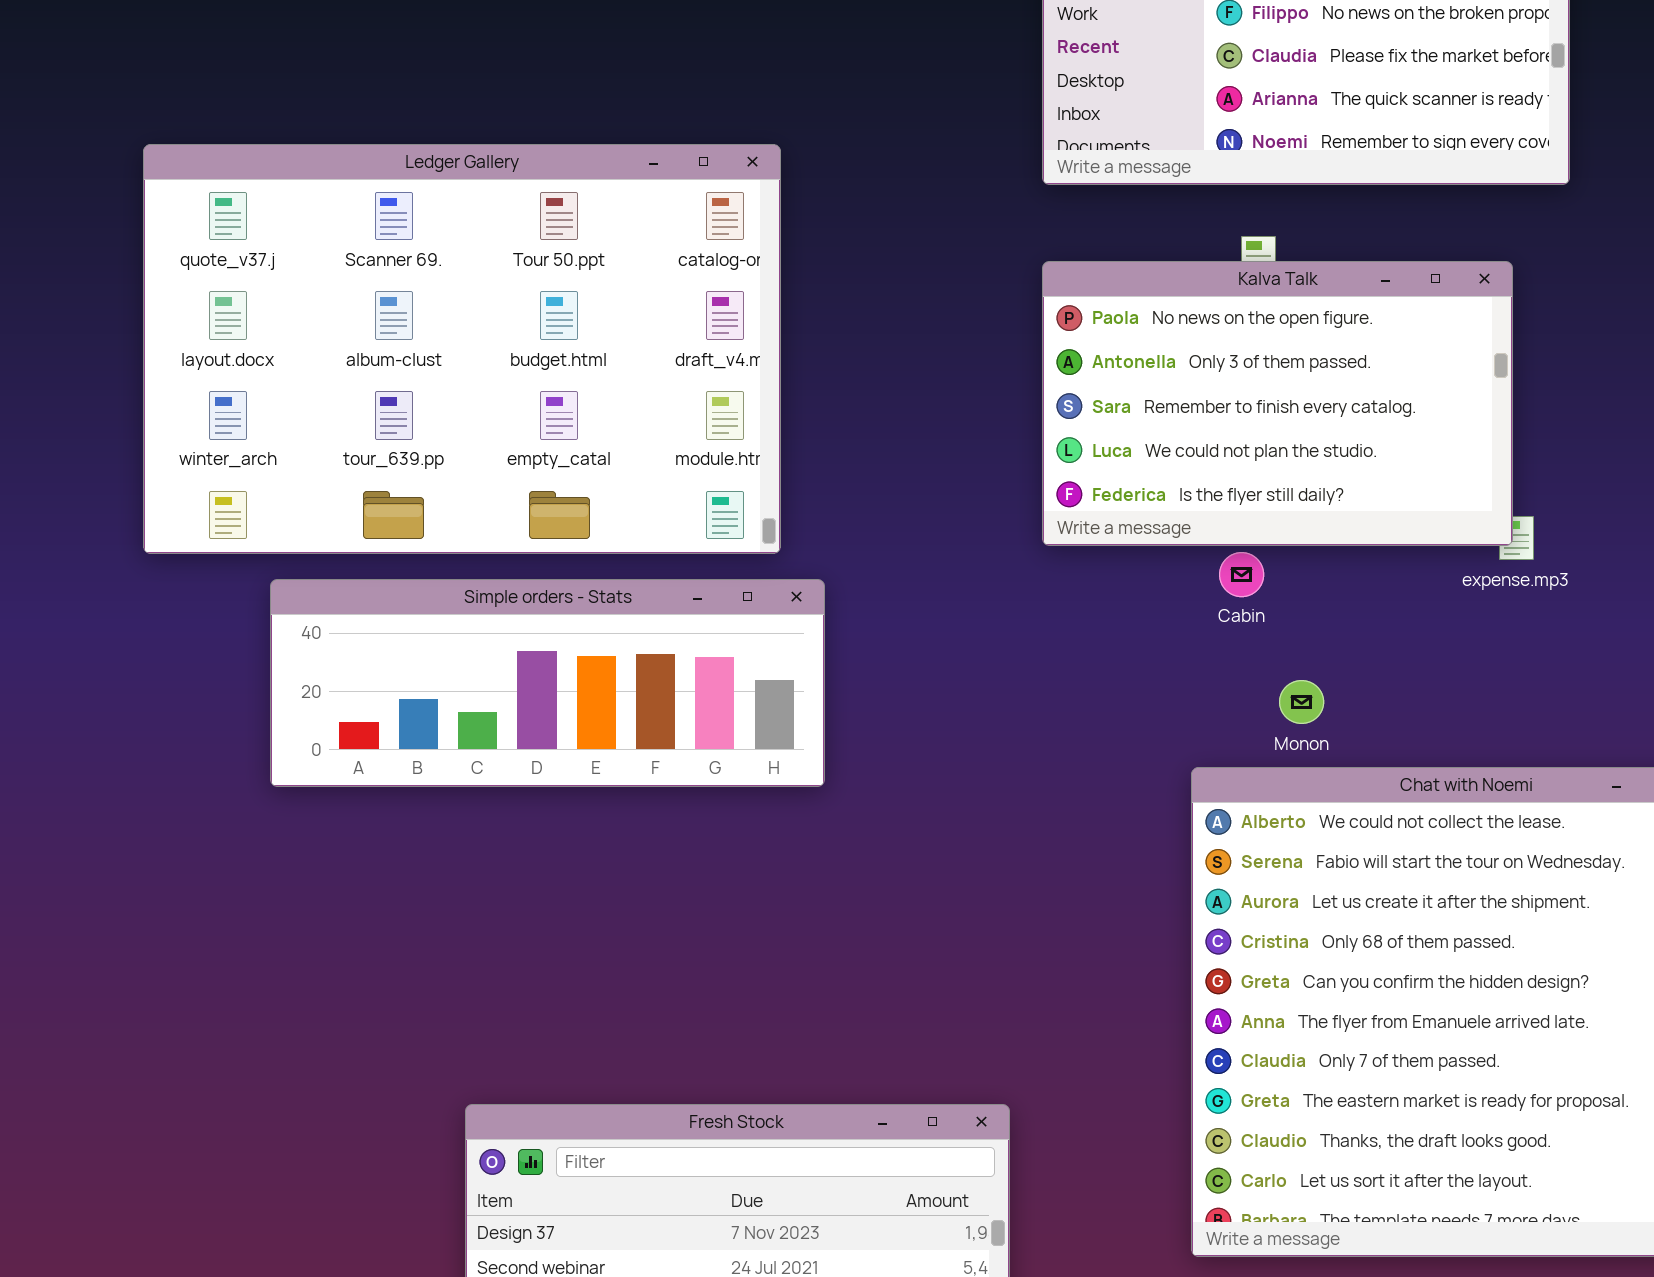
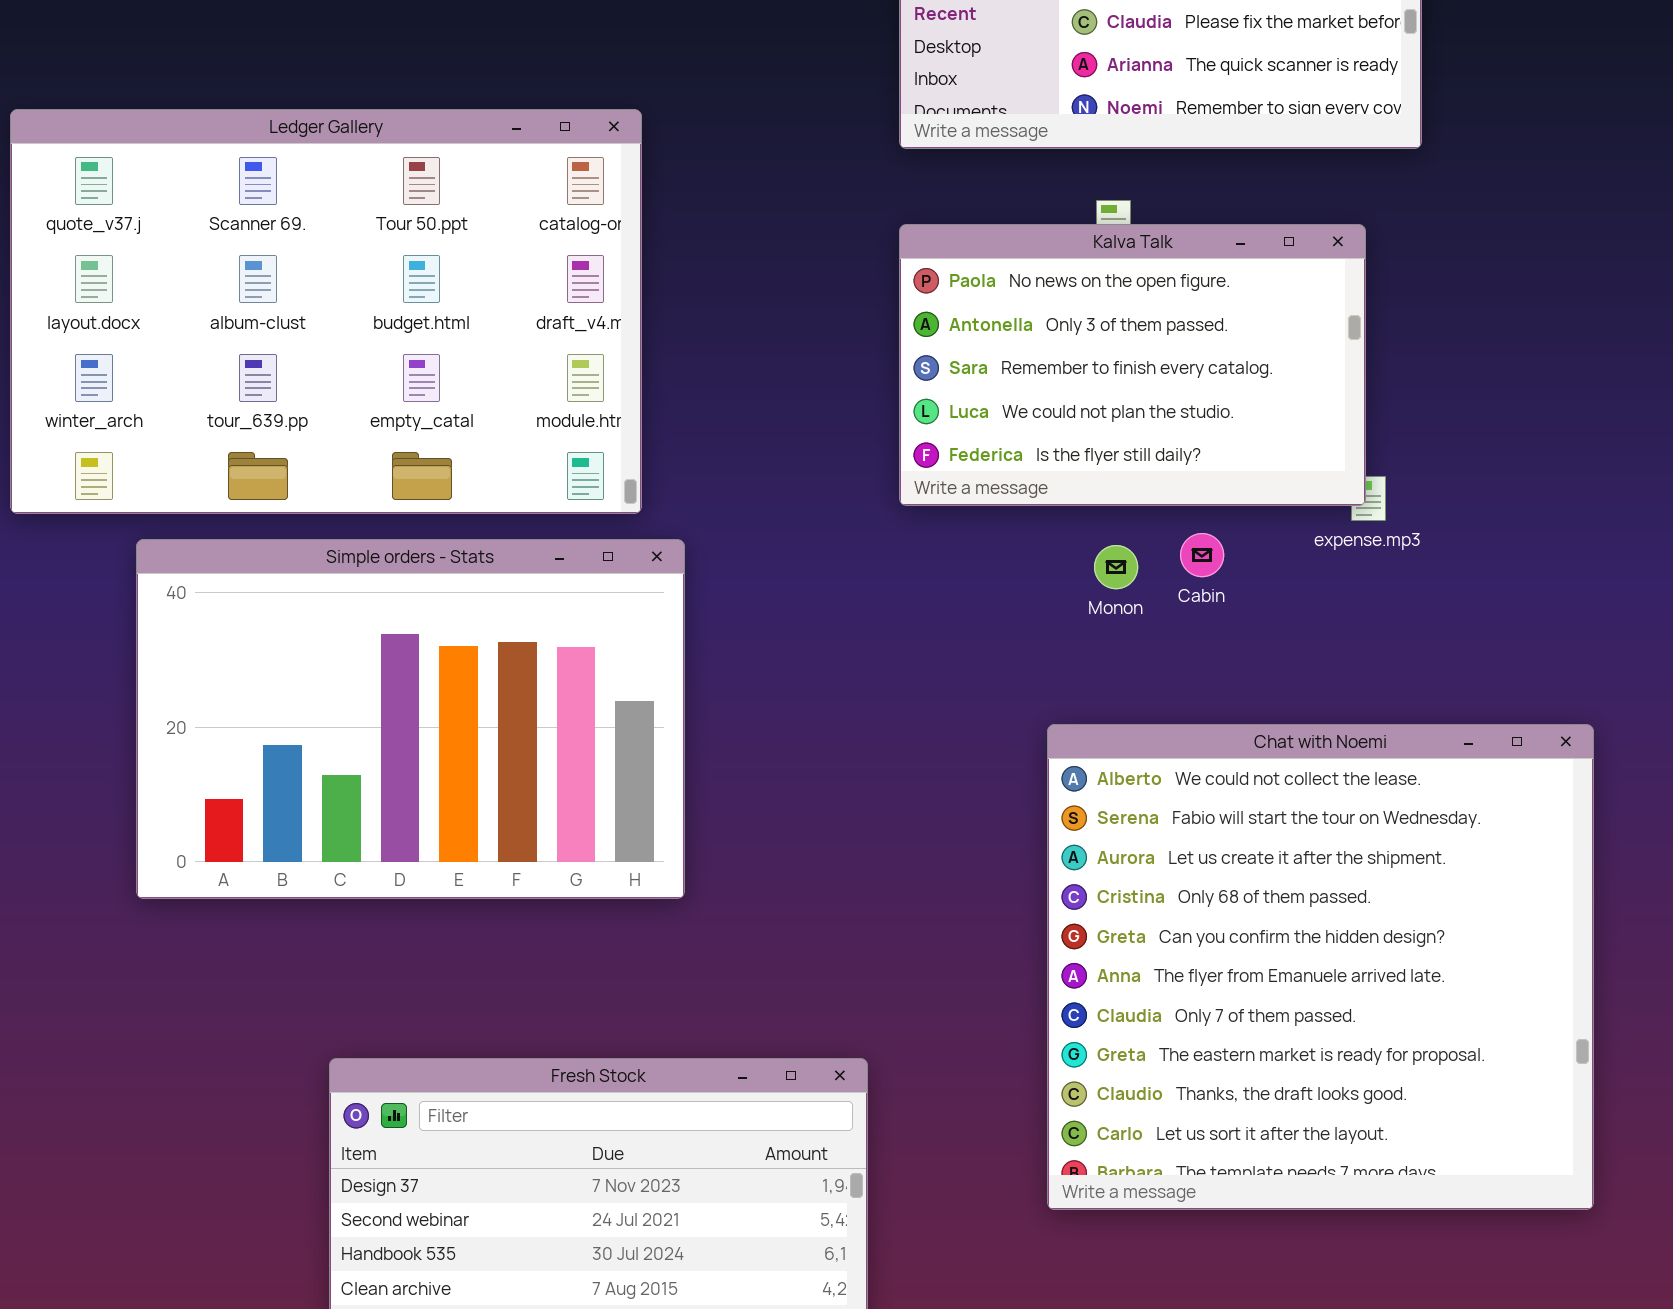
Cabin: [1219,552,1264,597] -> [1180,533,1224,577], moved
Simple orders - Stats: [270,579,825,787] -> [136,539,685,899], resized
Monon: [1279,680,1324,724] -> [1094,545,1138,589], moved

